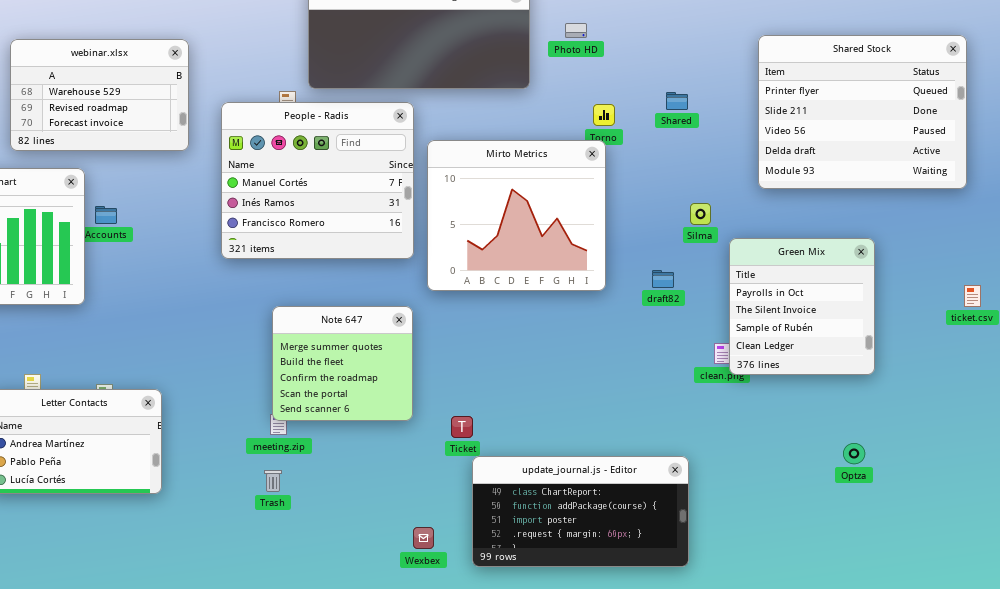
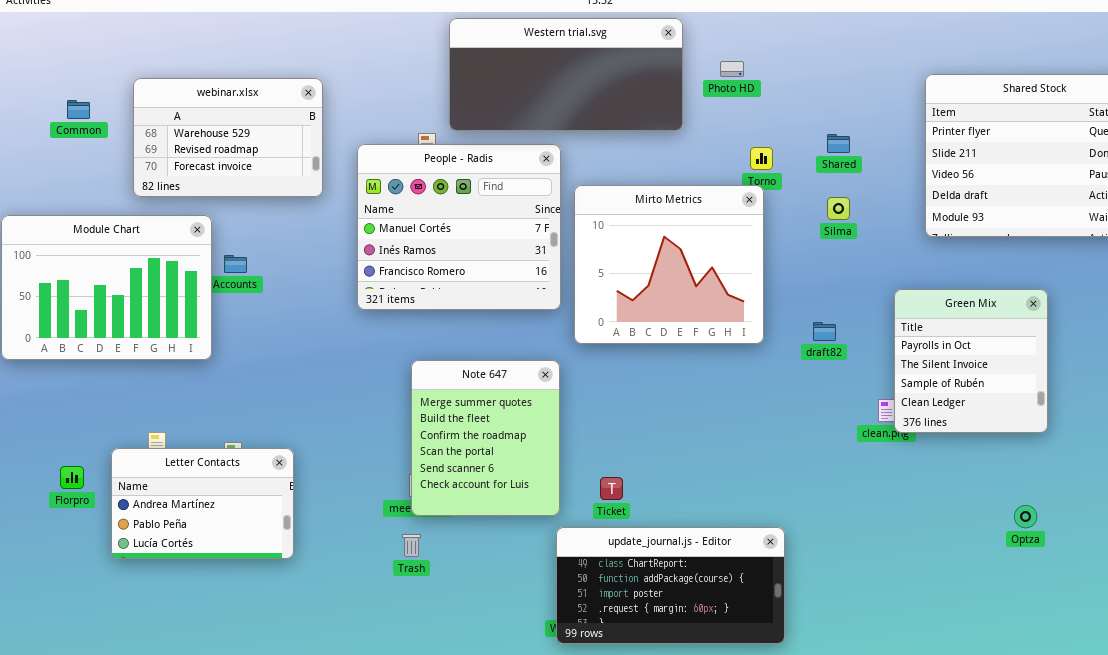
Silma: [690,203,711,225] -> [827,197,850,220], moved
Note 647: [272,306,413,421] -> [411,360,560,516], resized
update_journal.js - Editor: [472,456,689,567] -> [556,527,785,644], moved

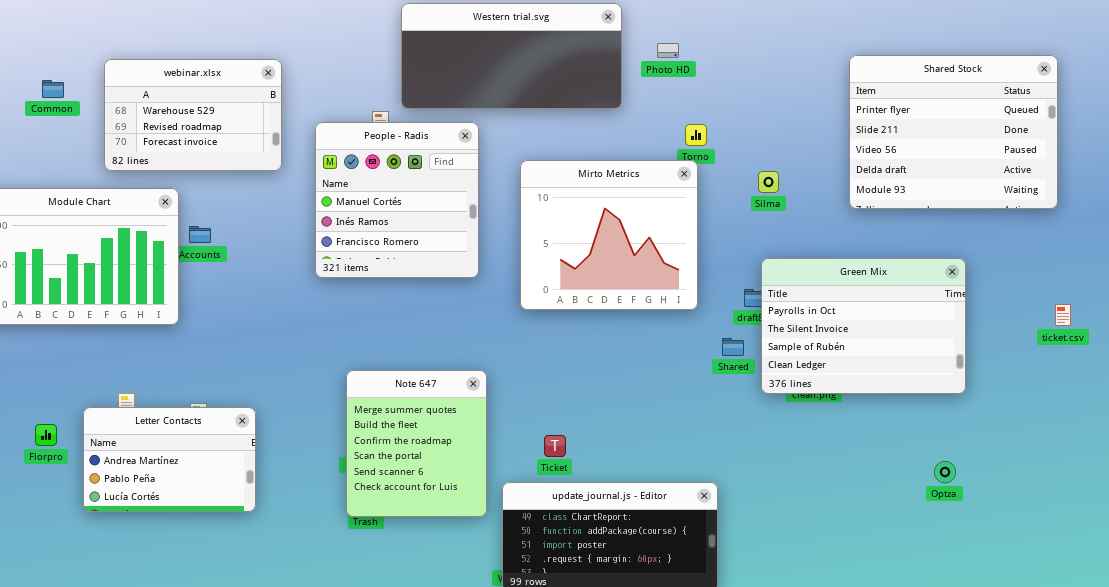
Shared: [827,134,850,153] -> [722,338,744,356], moved
People - Radis: [357,144,561,310] -> [315,122,479,278], resized
Green Mix: [894,289,1048,433] -> [761,258,966,394], resized
Note 647: [411,360,560,516] -> [346,370,487,517], moved

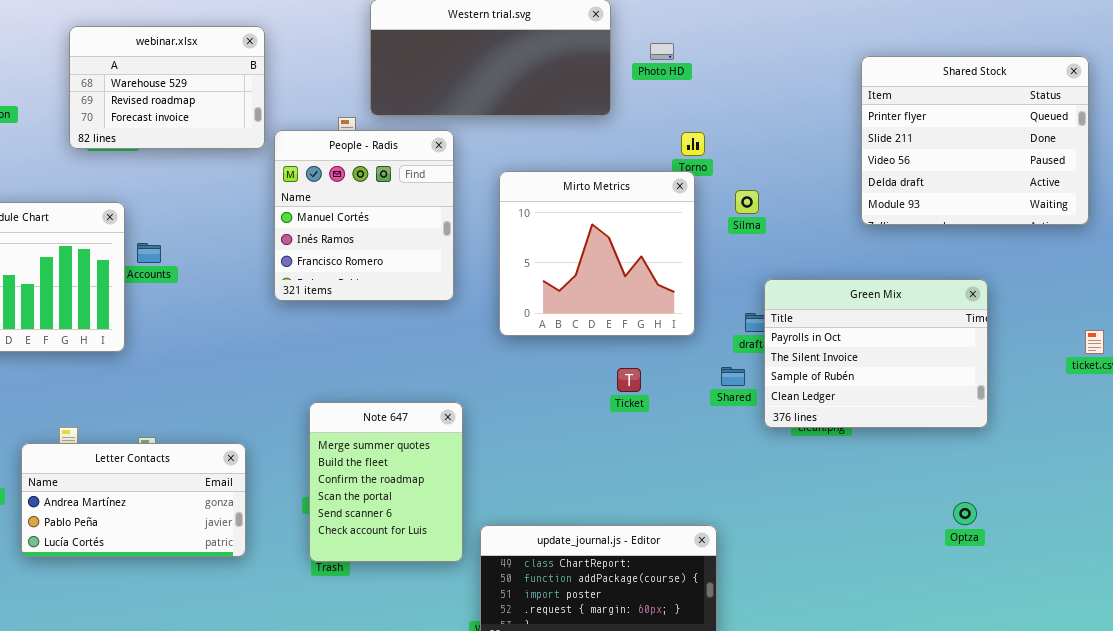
webinar.xlsx: [104,59,282,171] -> [69,26,265,149], moved
Silma: [758,171,779,193] -> [735,190,759,214], moved
Letter Contacts: [83,407,256,512] -> [21,443,246,557], resized
Ticket: [544,435,566,457] -> [617,368,641,392], moved

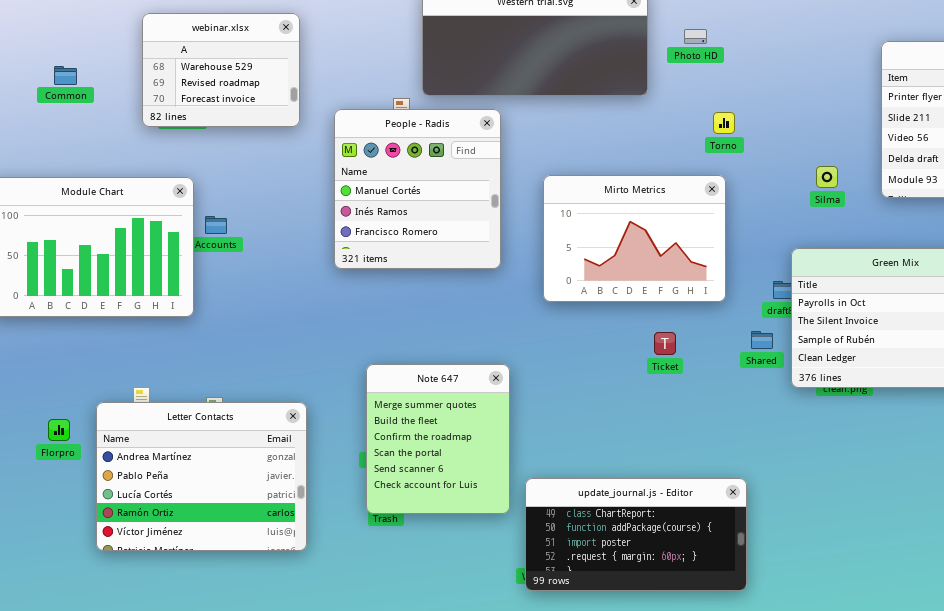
webinar.xlsx: [69,26,265,149] -> [142,13,300,127], resized
Mirto Metrics: [499,171,695,336] -> [543,175,726,302], resized
Silma: [735,190,759,214] -> [816,166,838,188], moved
Letter Contacts: [21,443,246,557] -> [96,402,307,551], resized

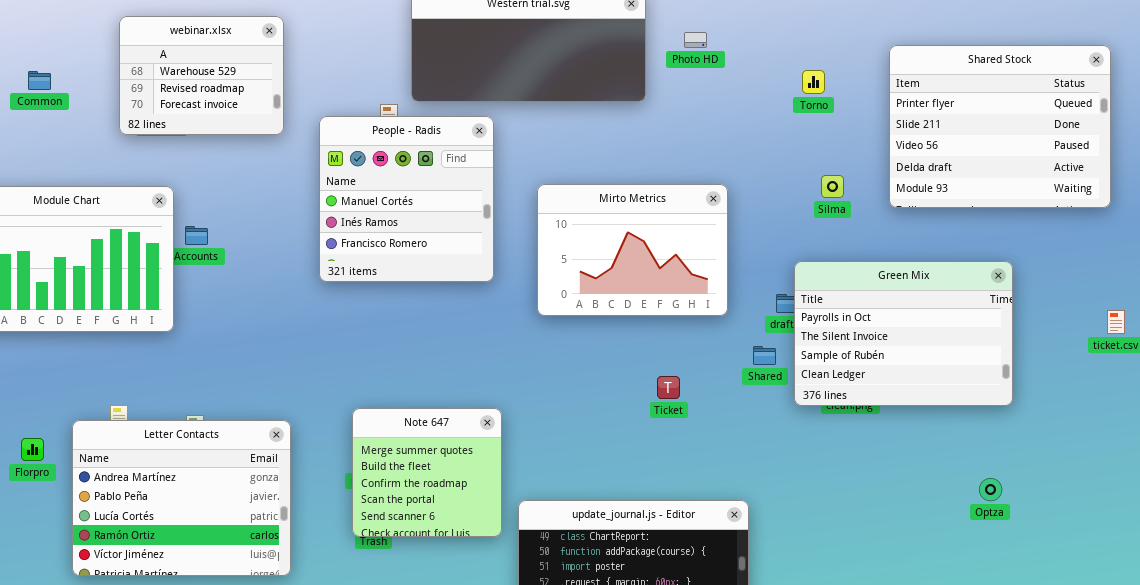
Torno: [713,112,735,134] -> [802,70,825,94], moved
Ticket: [654,332,676,355] -> [657,376,680,399], moved
Note 647: [366,364,510,514] -> [352,408,502,537], resized

